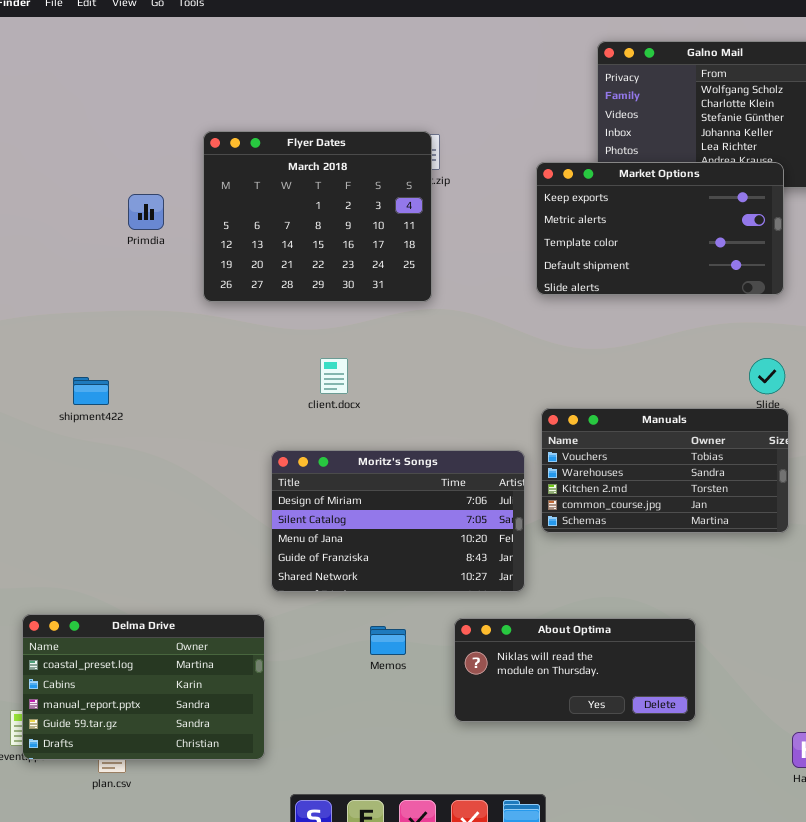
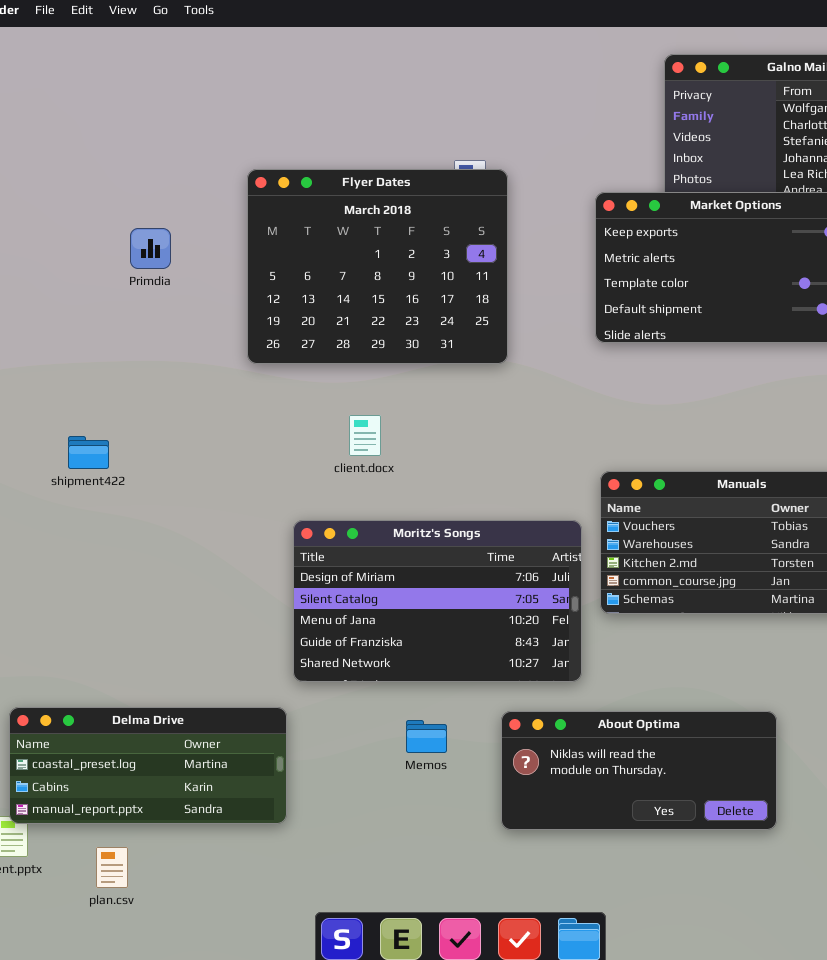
Flyer Dates: [203,131,432,302] -> [247,169,508,364], moved
Delma Drive: [22,614,265,760] -> [9,707,287,824], resized

